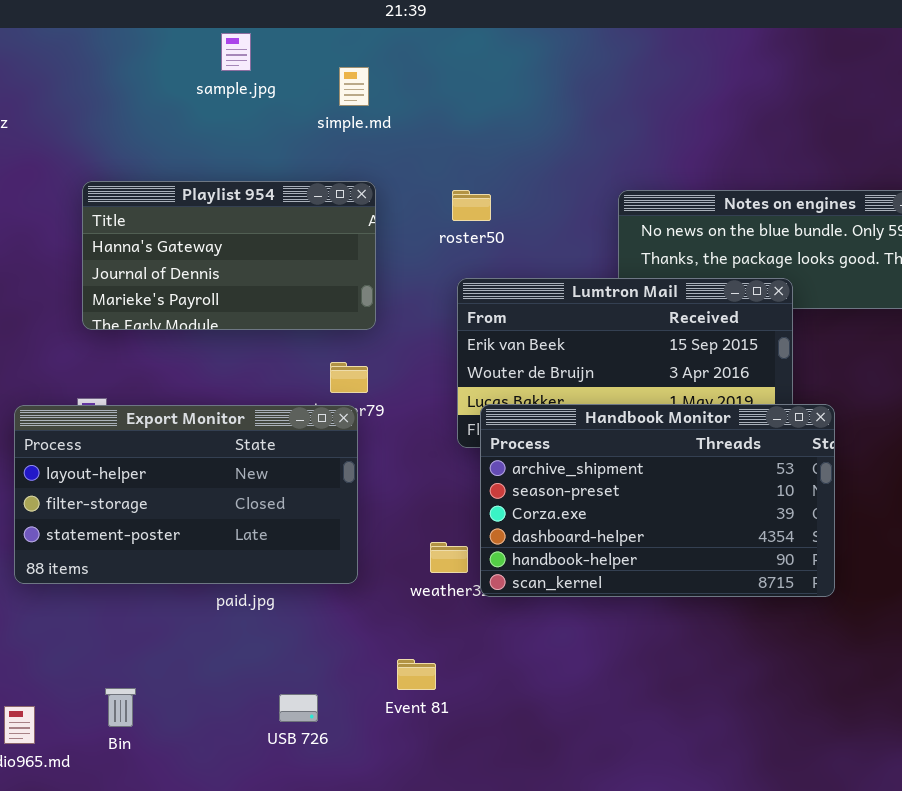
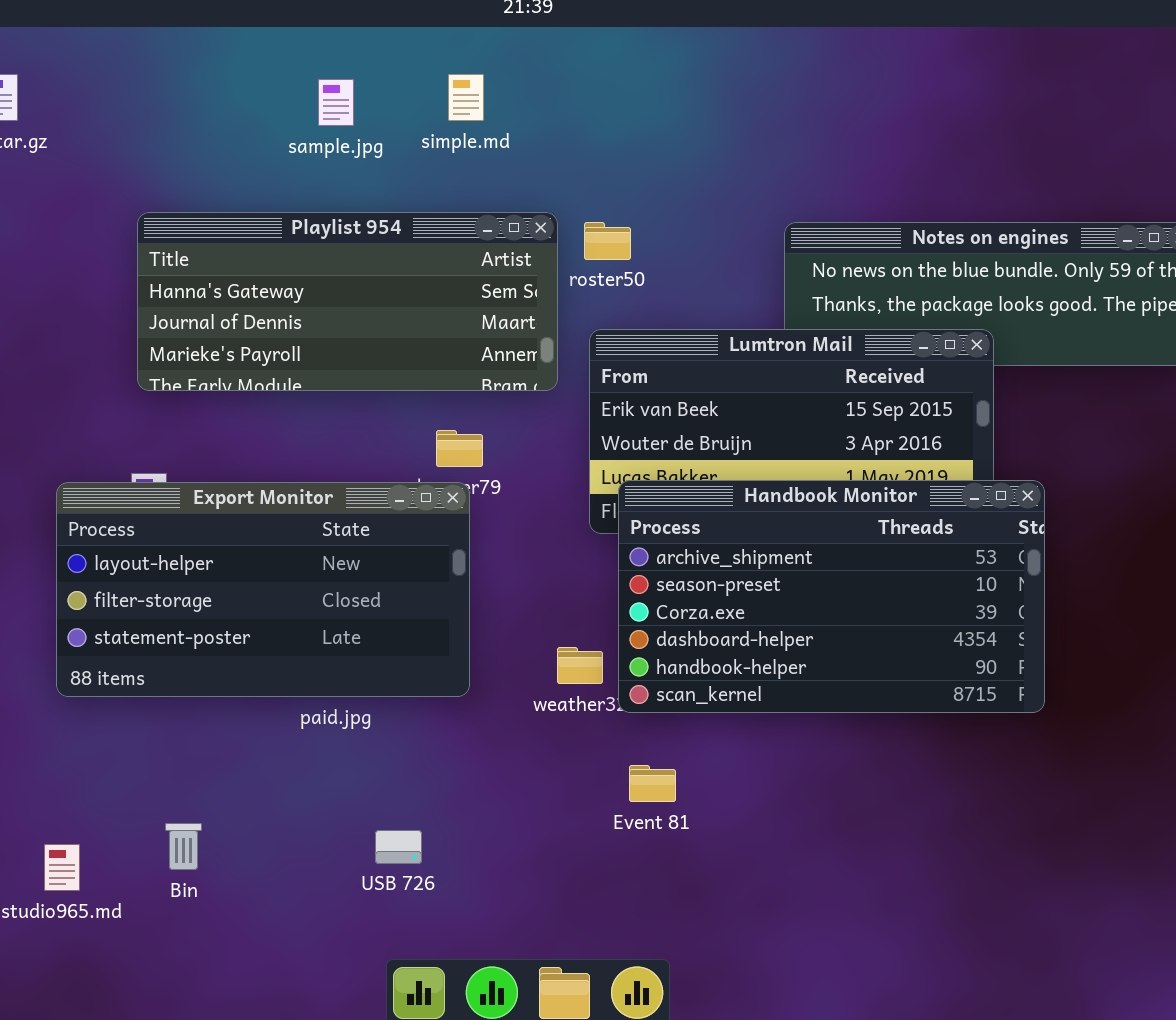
sample.jpg: [221,33,251,71] -> [318,79,354,126], moved
Playlist 954: [82,181,376,330] -> [137,212,558,391], resized
Event 81: [397,659,436,690] -> [629,765,676,802], moved

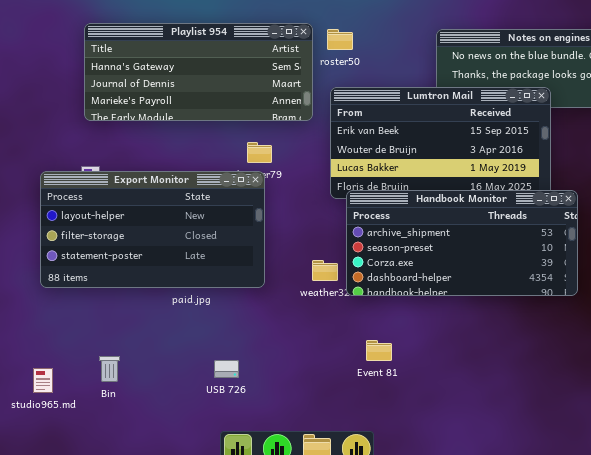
Handbook Monitor: [618,480,1045,713] -> [346,190,578,296], resized
Event 81: [629,765,676,802] -> [366,340,392,361], moved

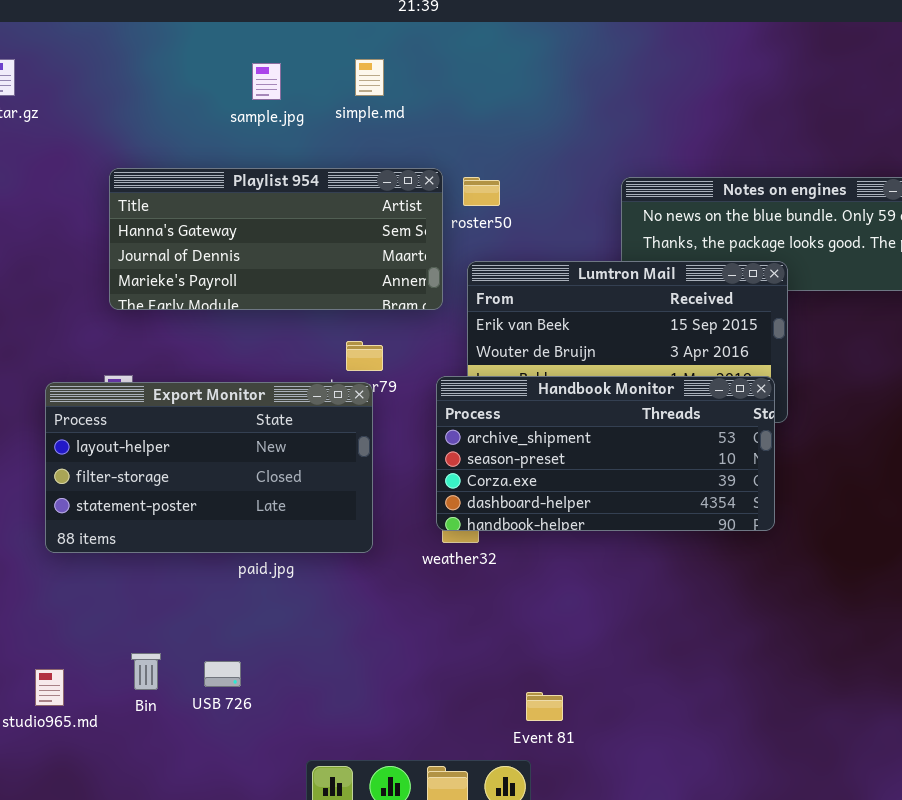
Handbook Monitor: [346,190,578,296] -> [436,376,775,531], moved
Event 81: [366,340,392,361] -> [526,692,563,721], moved
USB 726: [214,360,239,378] -> [204,661,241,687], moved

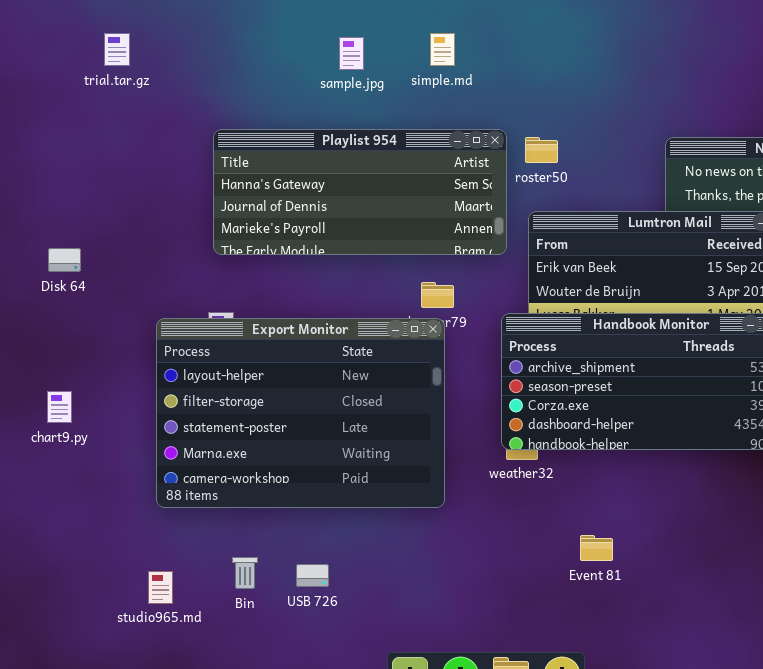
Export Monitor: [45,382,373,553] -> [156,318,445,508], resized
Event 81: [526,692,563,721] -> [580,535,613,561], moved

